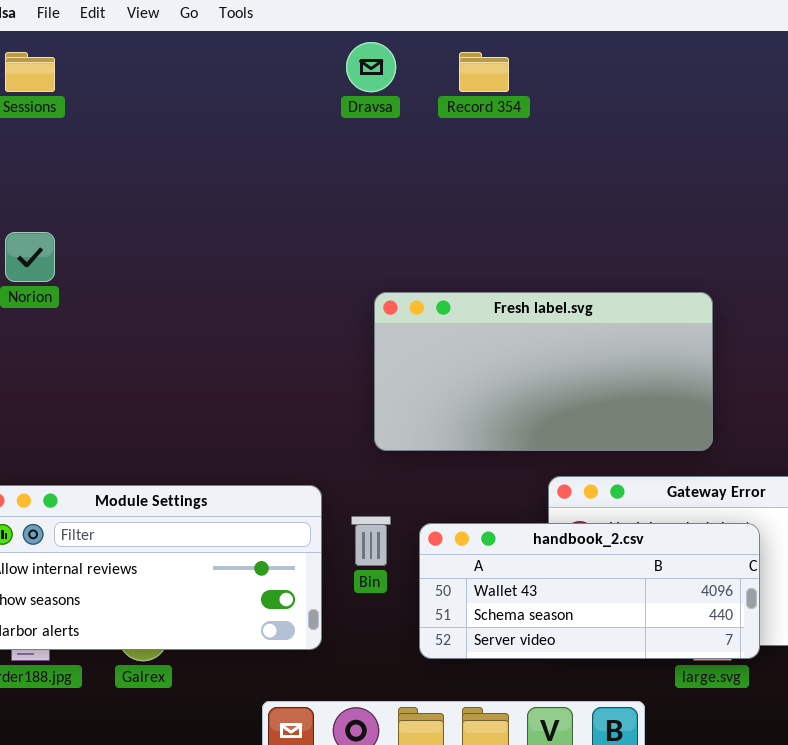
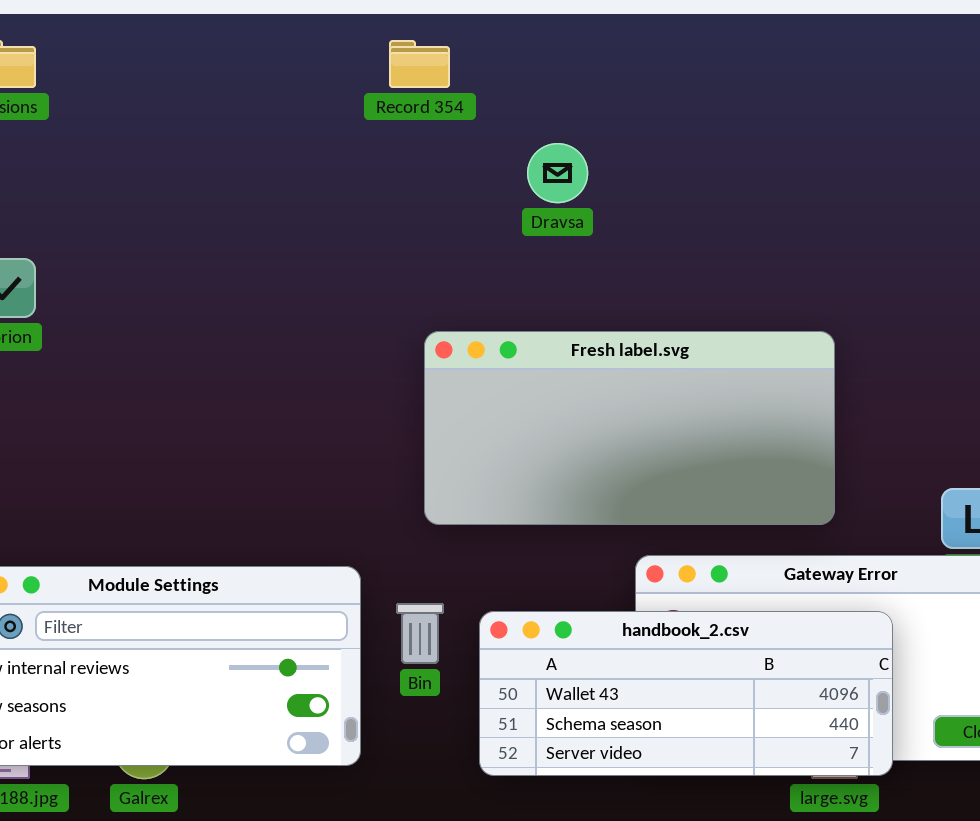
Dravsa: [346,42,396,92] -> [527,143,588,203], moved
Record 354: [459,52,509,92] -> [389,40,450,88], moved

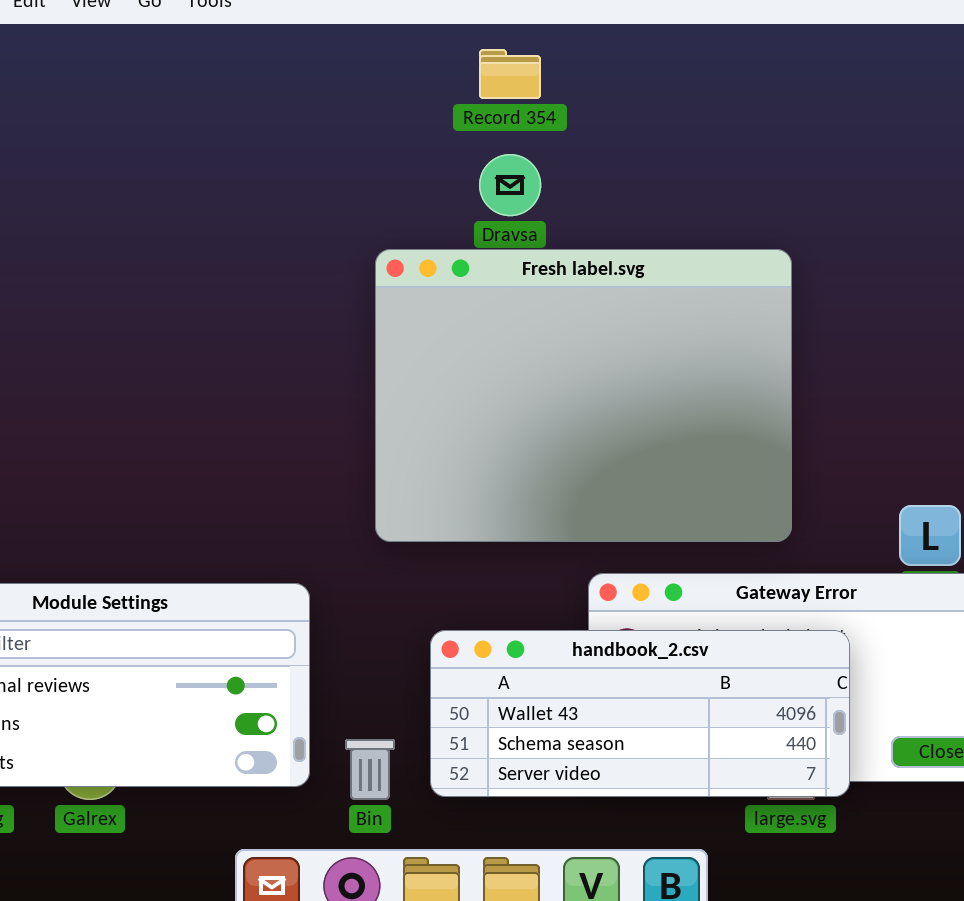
Record 354: [389,40,450,88] -> [479,49,541,99], moved
Fresh label.svg: [424,331,835,525] -> [375,249,792,542], resized
Bin: [396,603,444,664] -> [345,739,395,800], moved

